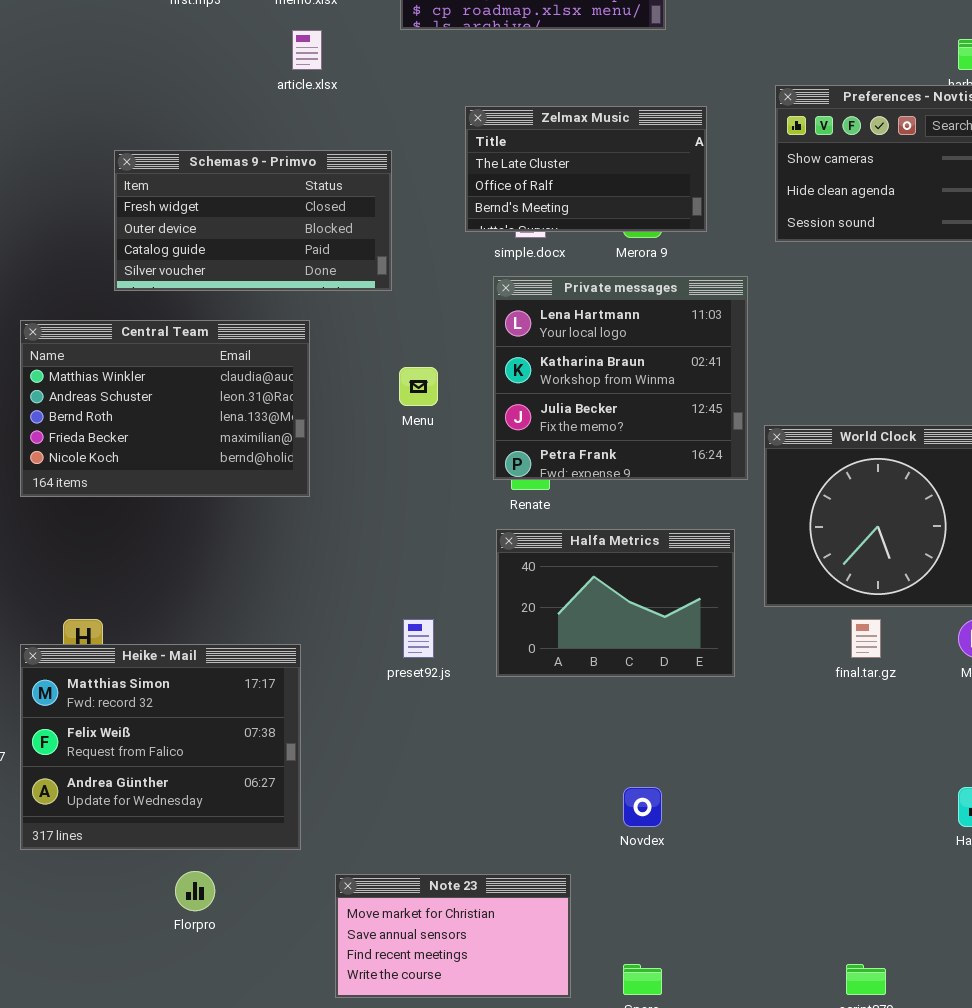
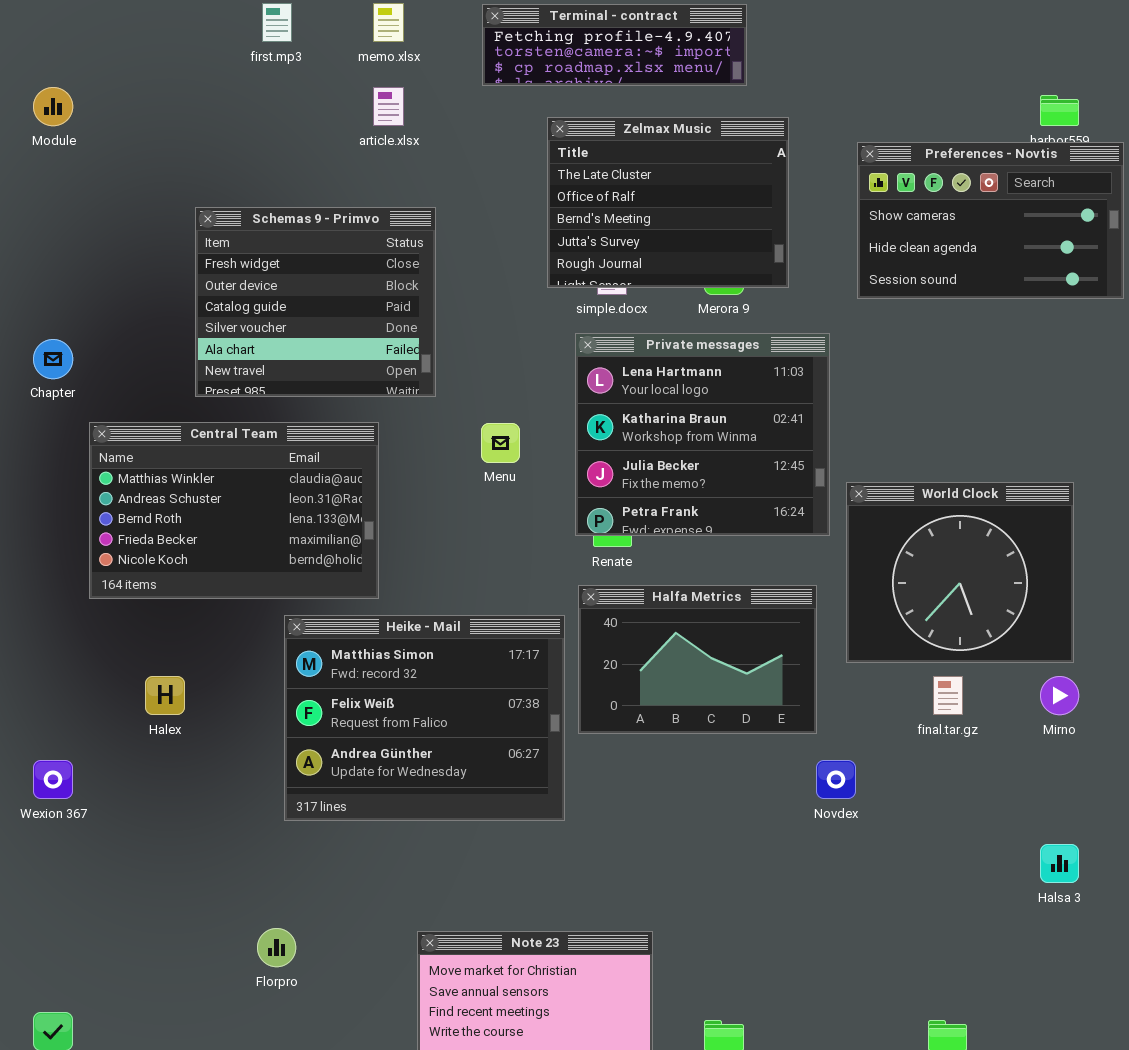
Zelmax Music: [465,106,707,232] -> [547,117,789,288], resized
Schemas 9 - Primvo: [114,150,392,291] -> [195,207,436,397], resized
Central Team: [20,320,310,497] -> [89,422,379,599], moved
Heike - Mail: [20,644,301,850] -> [284,615,565,821], moved
Novdex: [623,787,662,827] -> [816,760,856,799], moved

